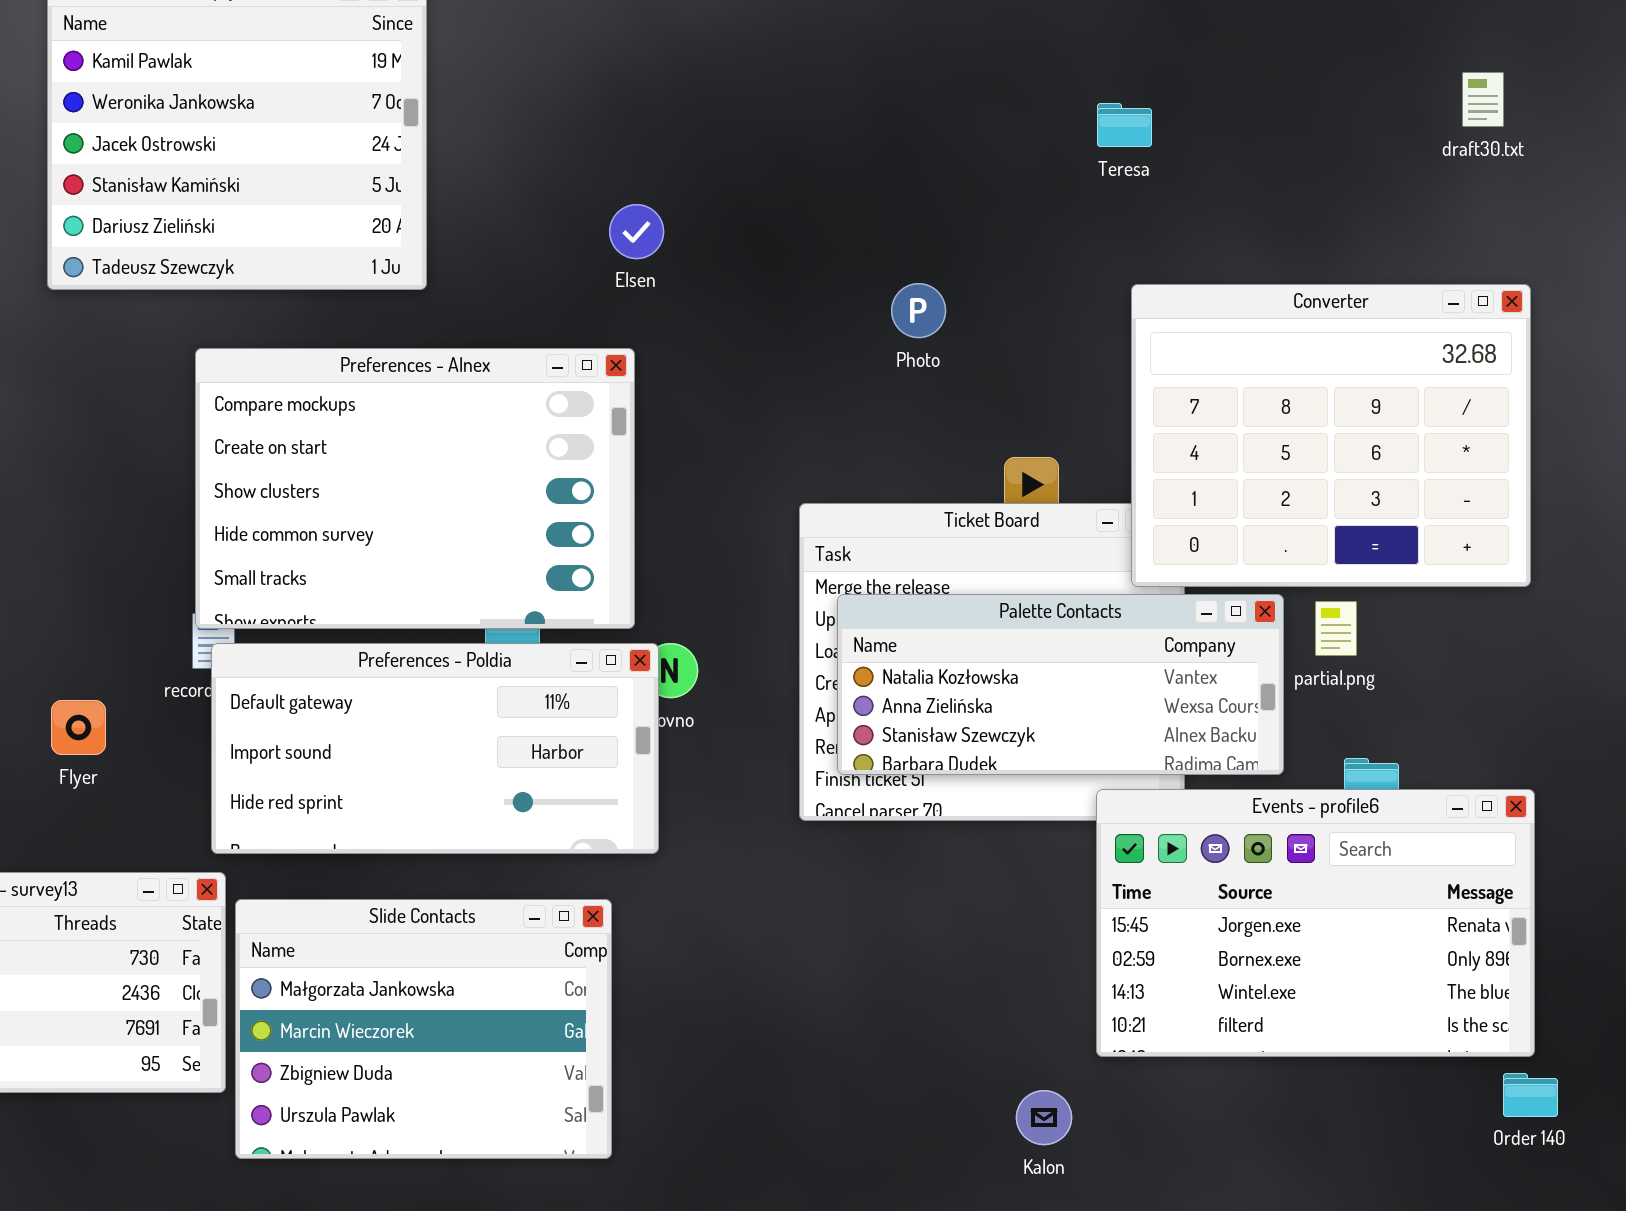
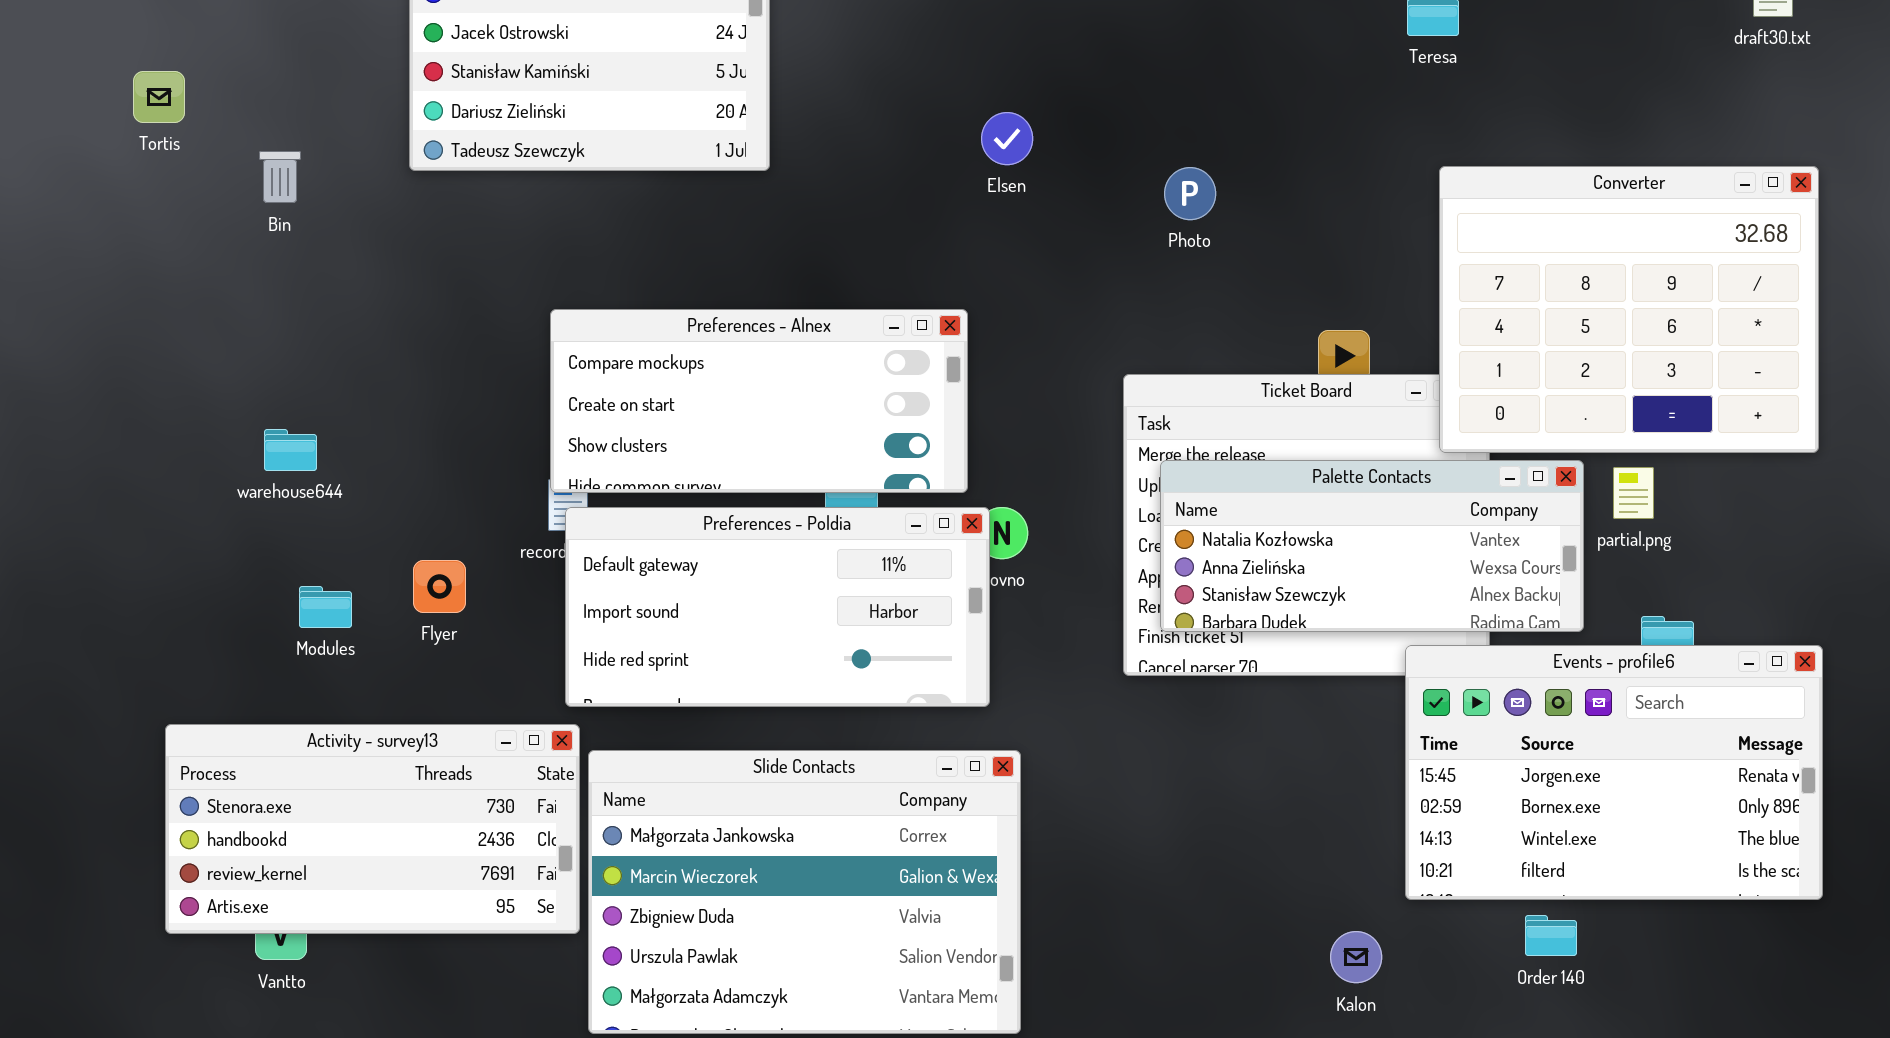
Elsen: [609,204,664,259] -> [981,112,1033,165], moved
Photo: [891,283,946,338] -> [1164,167,1216,220], moved
Preferences - Alnex: [195,348,635,629] -> [550,309,968,493], resized
Slide Contacts: [235,899,612,1159] -> [588,750,1021,1034], resized
Order 140: [1503,1073,1558,1117] -> [1525,915,1577,956], moved

